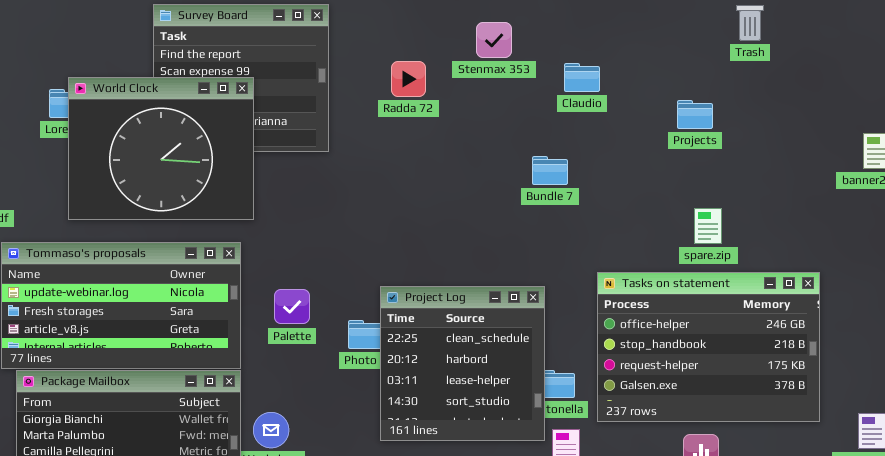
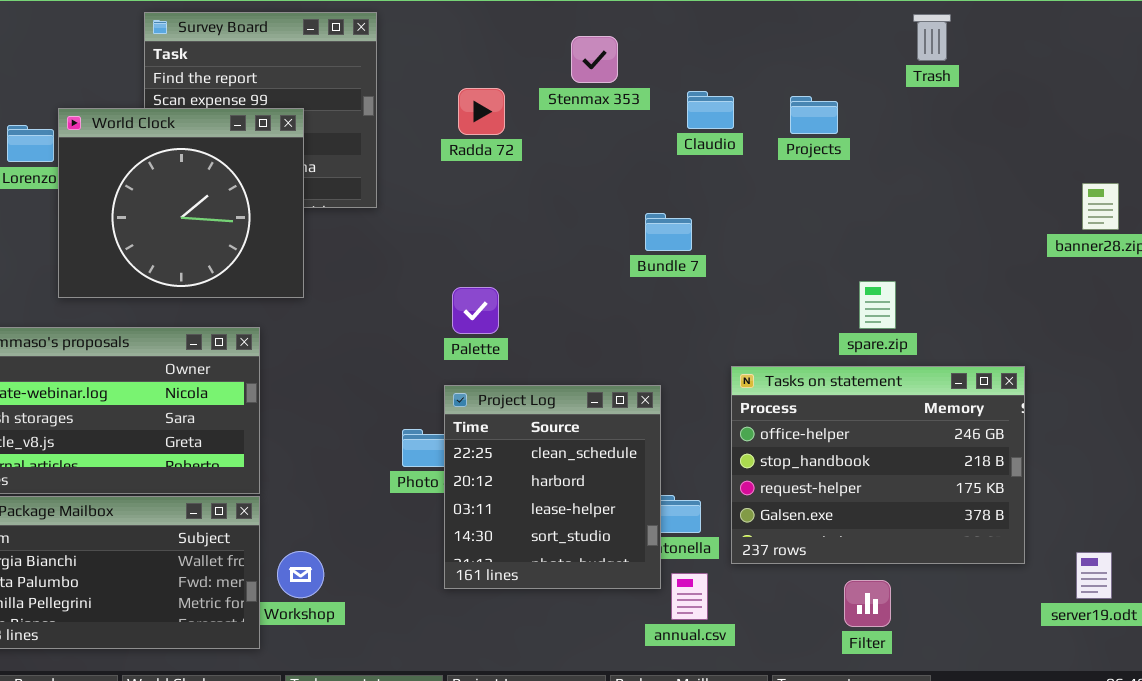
World Clock: [68,77,254,220] -> [58,108,304,298], moved
Projects: [677,100,713,129] -> [790,96,838,134], moved
Palette: [274,289,310,324] -> [452,287,499,334], moved

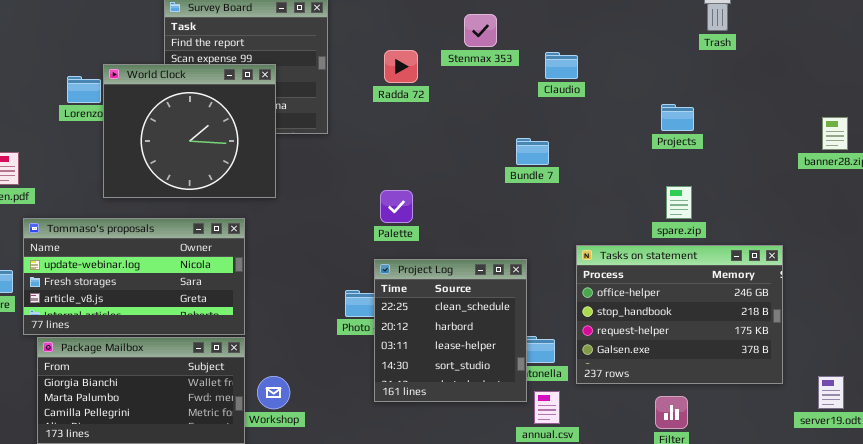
Projects: [790,96,838,134] -> [661,104,694,131], moved

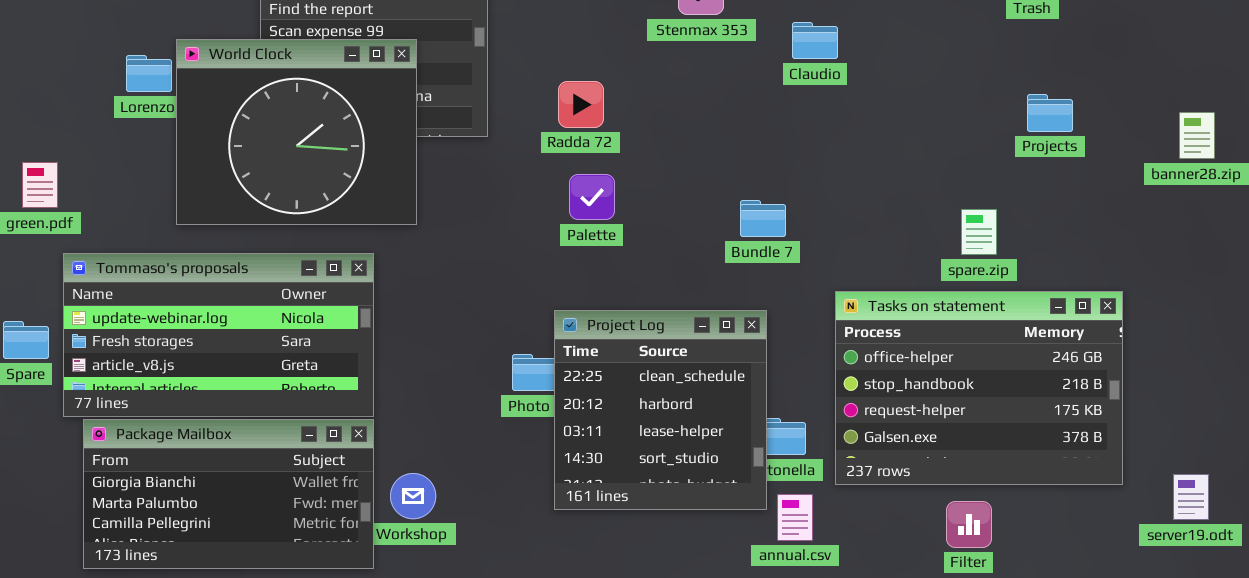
Radda 72: [384,50,418,83] -> [558,81,604,128], moved
Projects: [661,104,694,131] -> [1027,94,1073,132], moved
Bundle 7: [516,138,549,165] -> [740,200,786,237], moved
Palette: [380,190,413,223] -> [569,174,615,220], moved

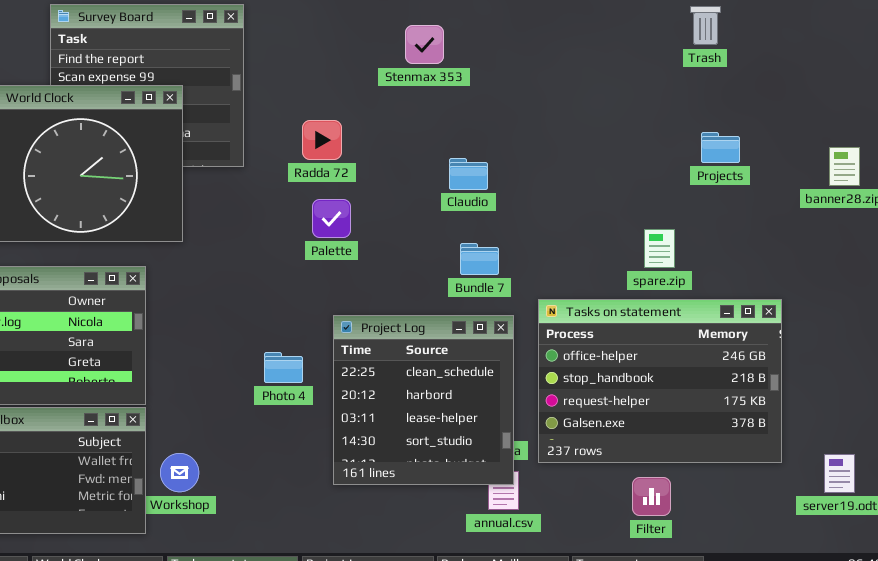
Claudio: [792,22,838,59] -> [449,158,488,190], moved
Bundle 7: [740,200,786,237] -> [460,243,499,275], moved
Project Log: [554,310,767,510] -> [333,315,514,485], moved

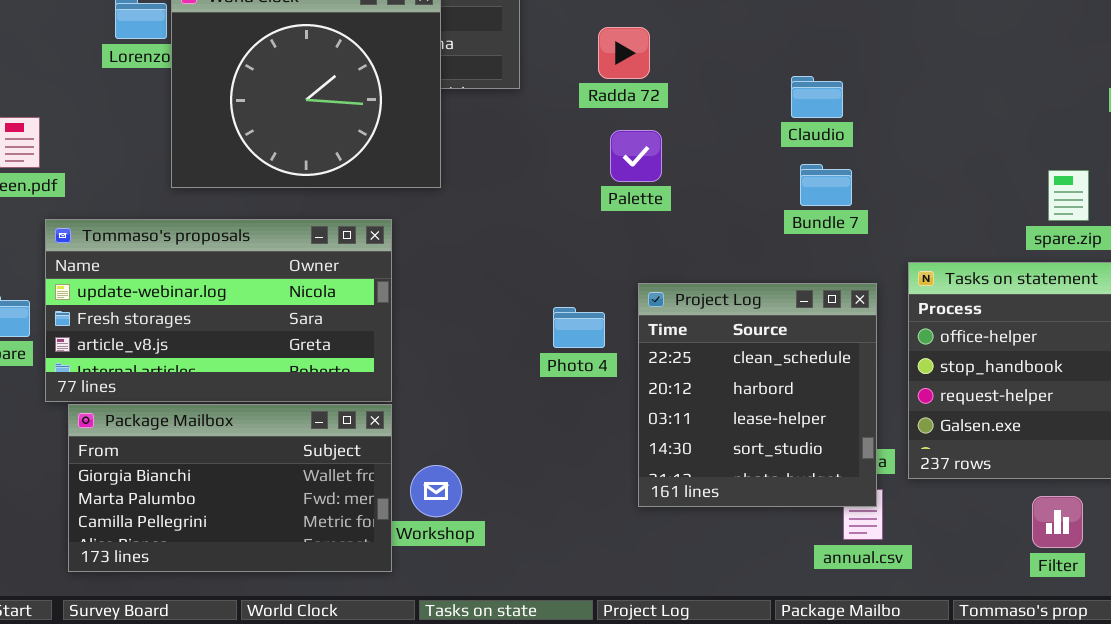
Bundle 7: [460,243,499,275] -> [800,164,852,206], moved
Photo 4: [264,352,303,383] -> [553,307,605,348], moved

